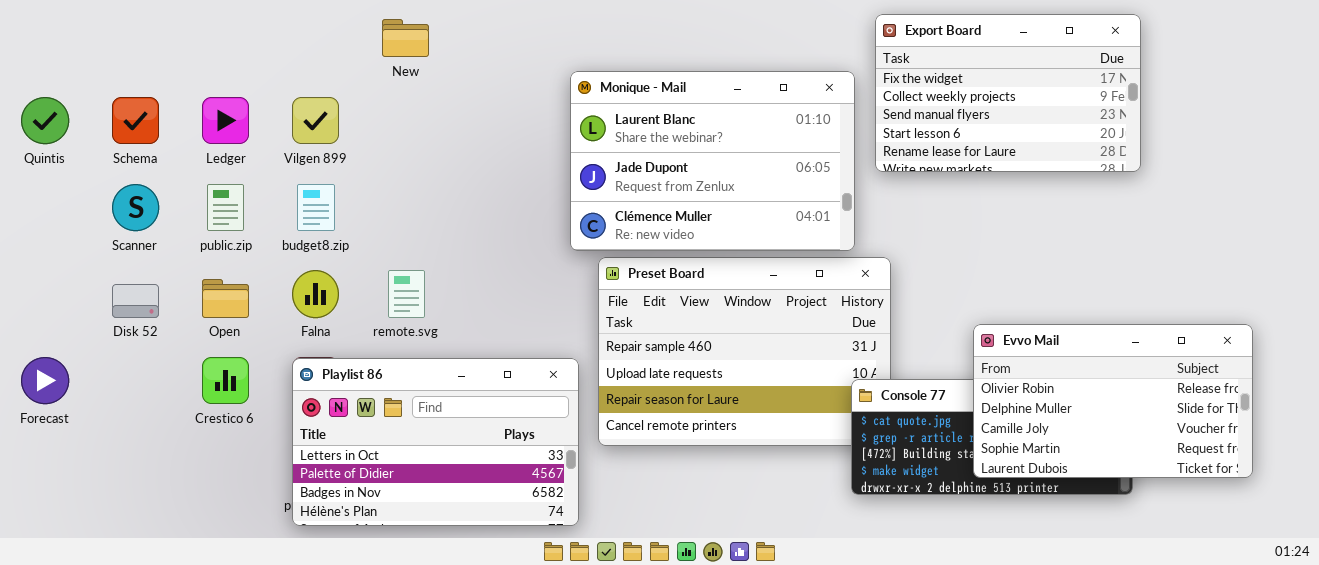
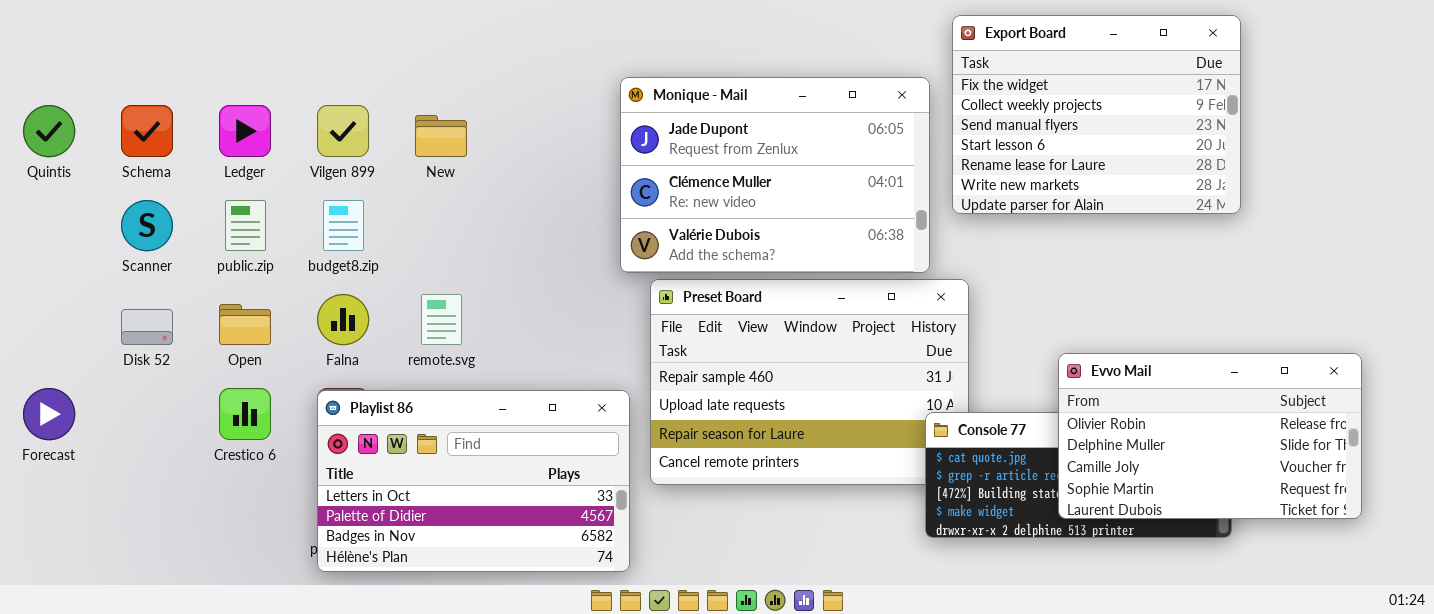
Export Board: [875,14,1141,172] -> [952,15,1241,214], resized
New: [382,19,429,57] -> [415,115,467,157], moved
Monique - Mail: [570,71,855,251] -> [620,77,930,273], scrolled down 1 row

